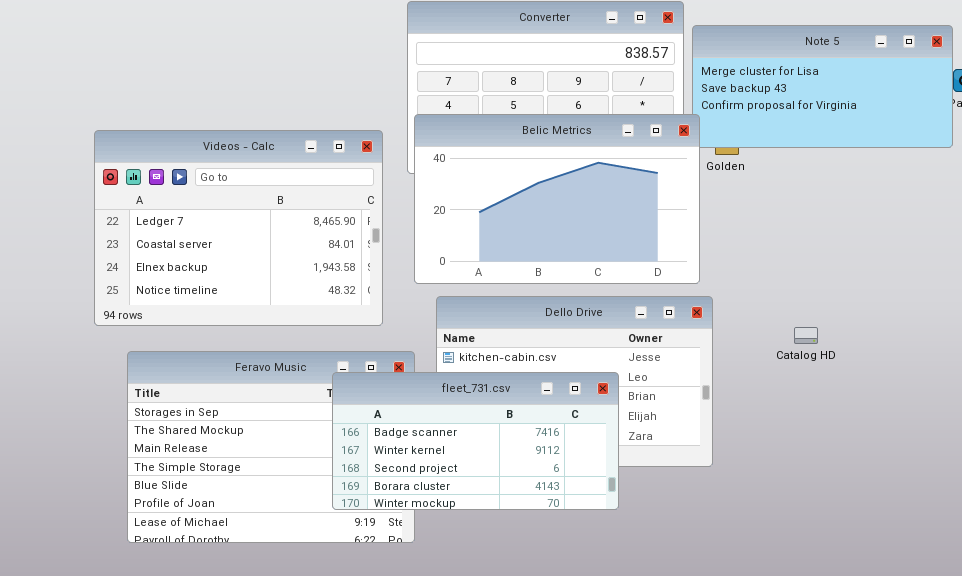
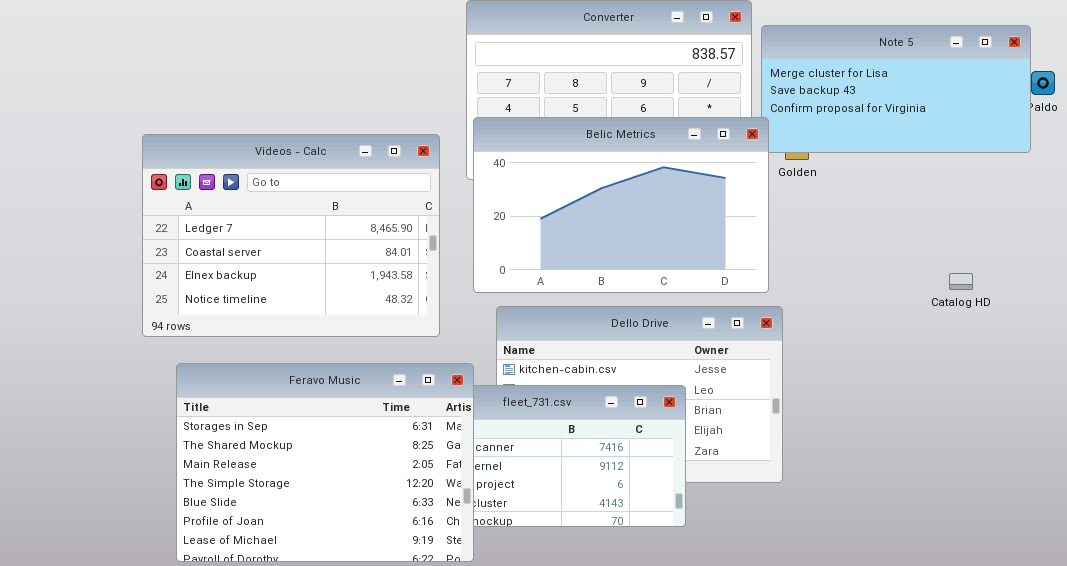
Catalog HD: [794,327,818,344] -> [949,273,973,290], moved
Feravo Music: [127,351,415,543] -> [176,363,474,562], raised

